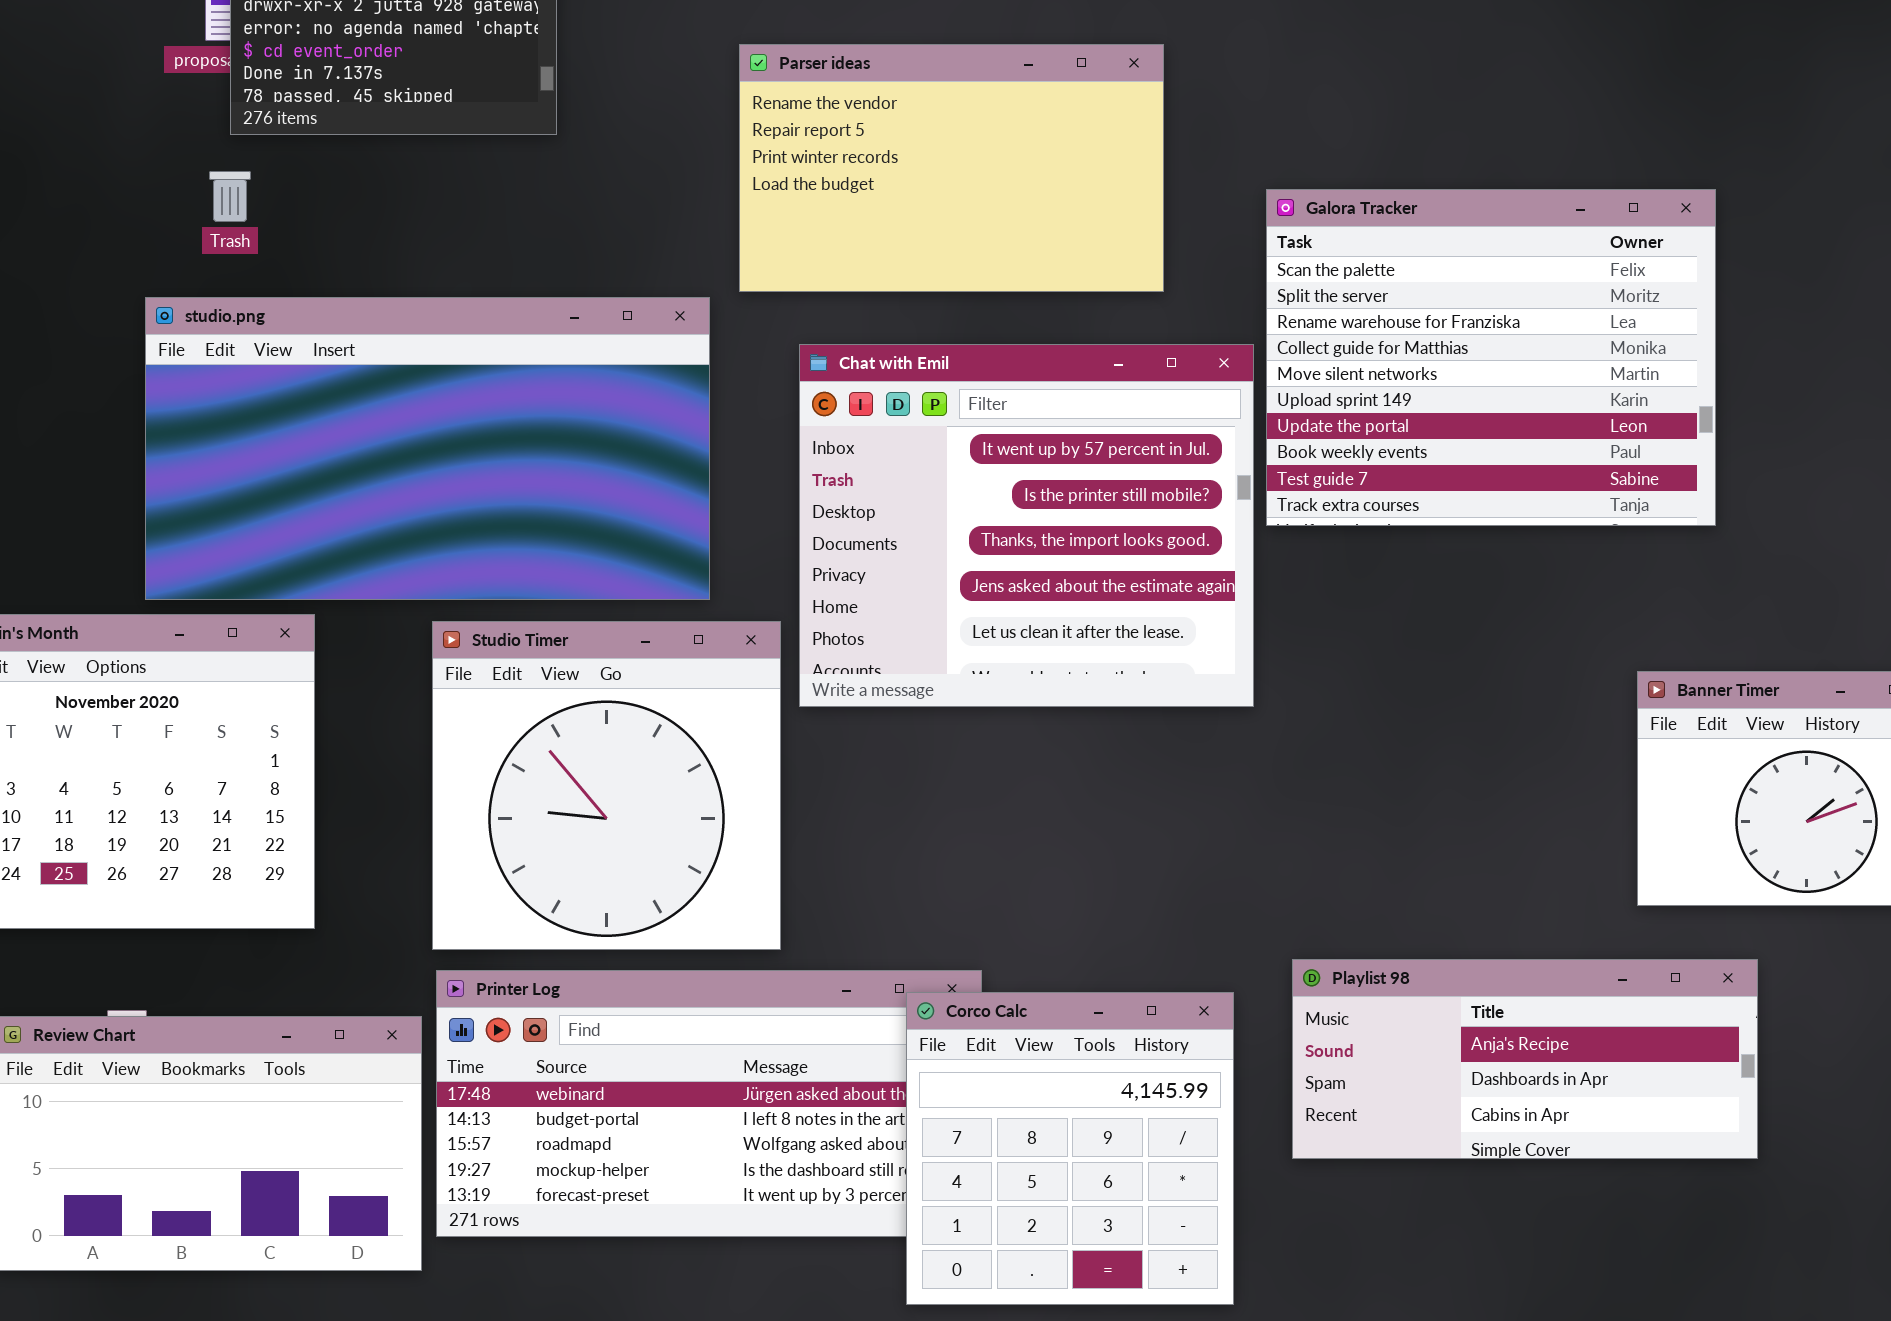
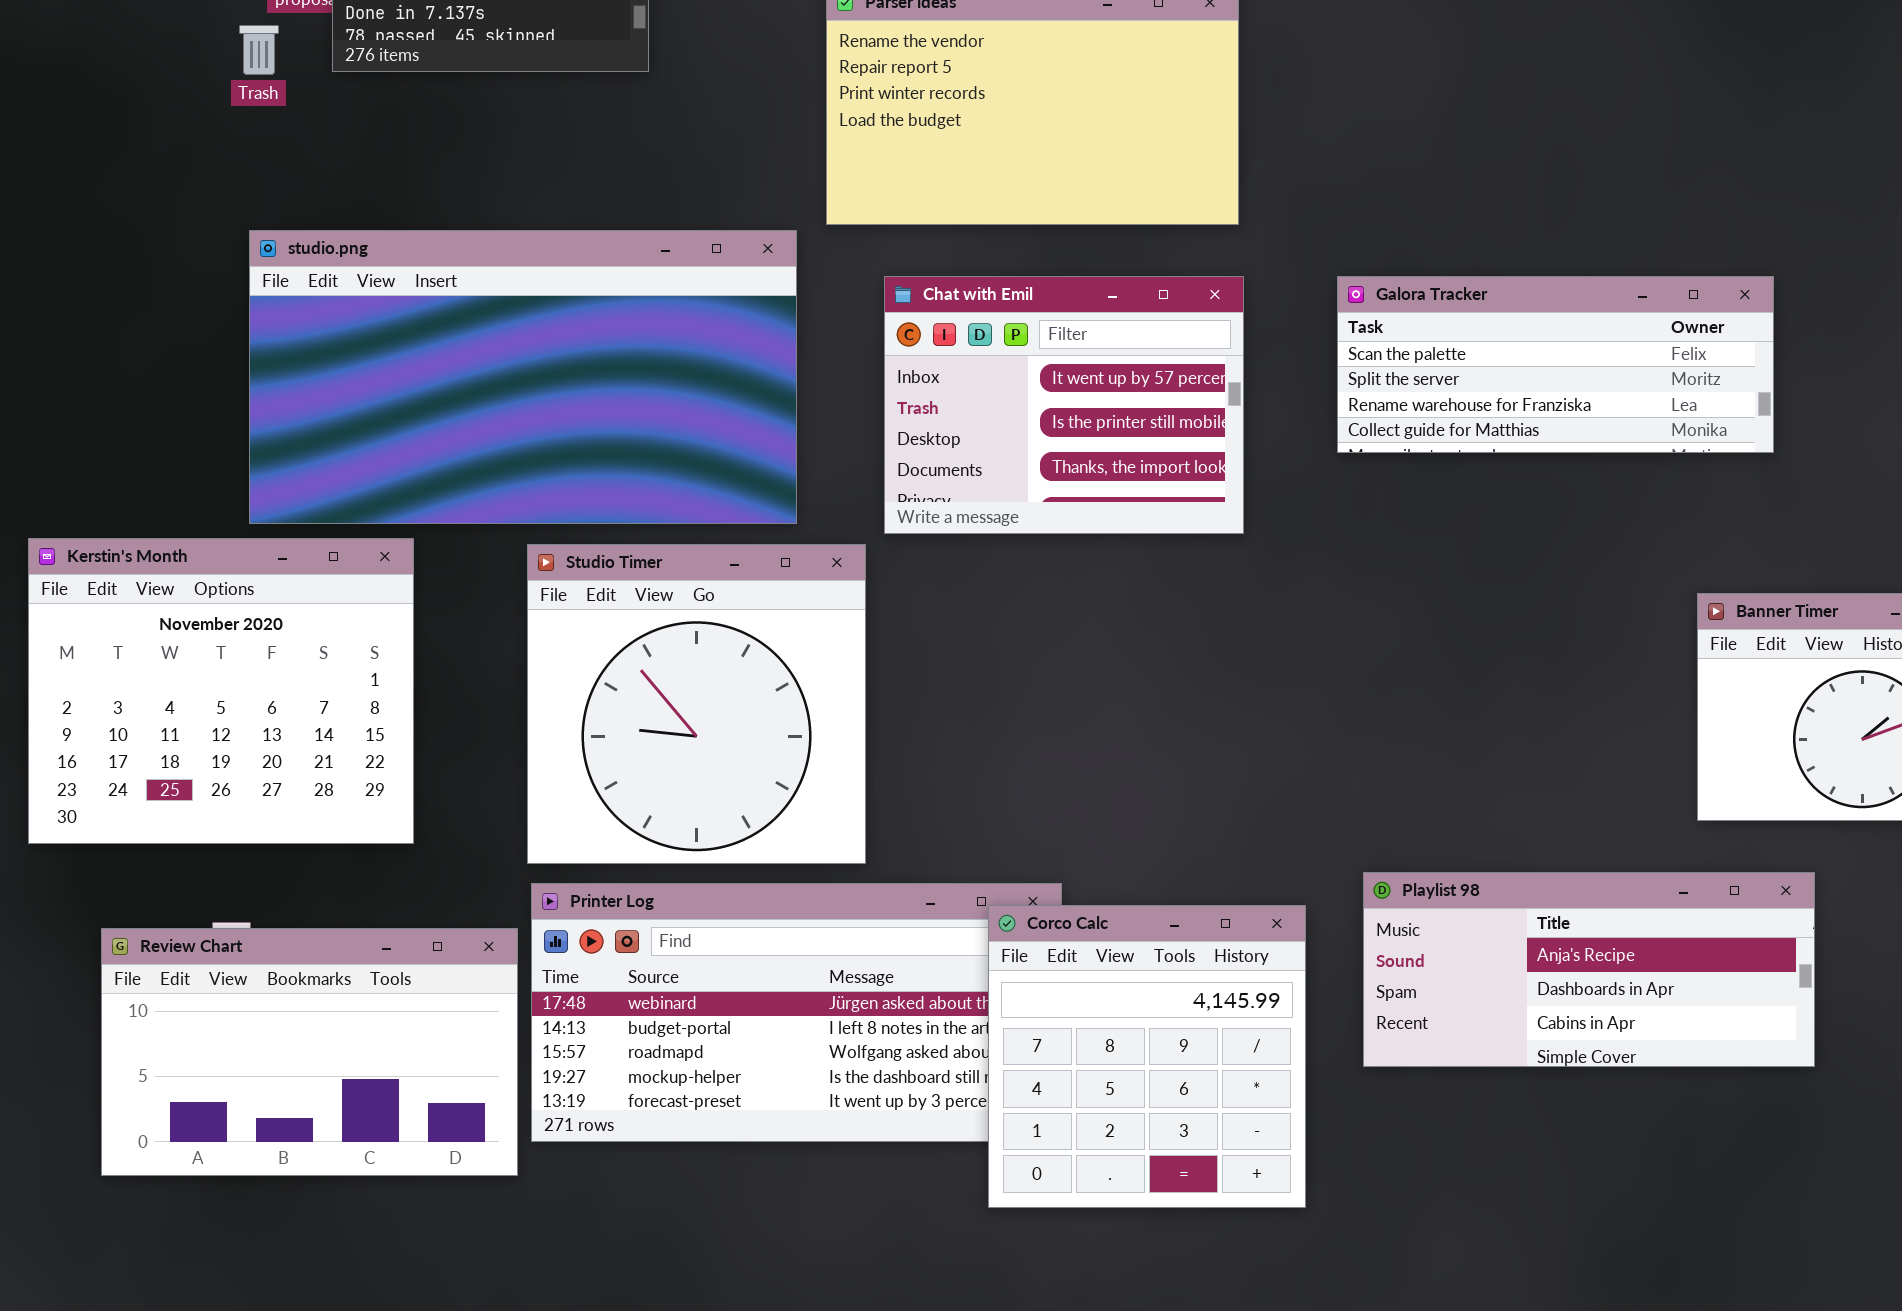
Trash: [209,171,251,222] -> [239,25,279,75], moved
Galora Tracker: [1266,189,1716,526] -> [1337,276,1774,453], resized
Chat with Emil: [799,344,1254,707] -> [884,276,1244,534], resized

